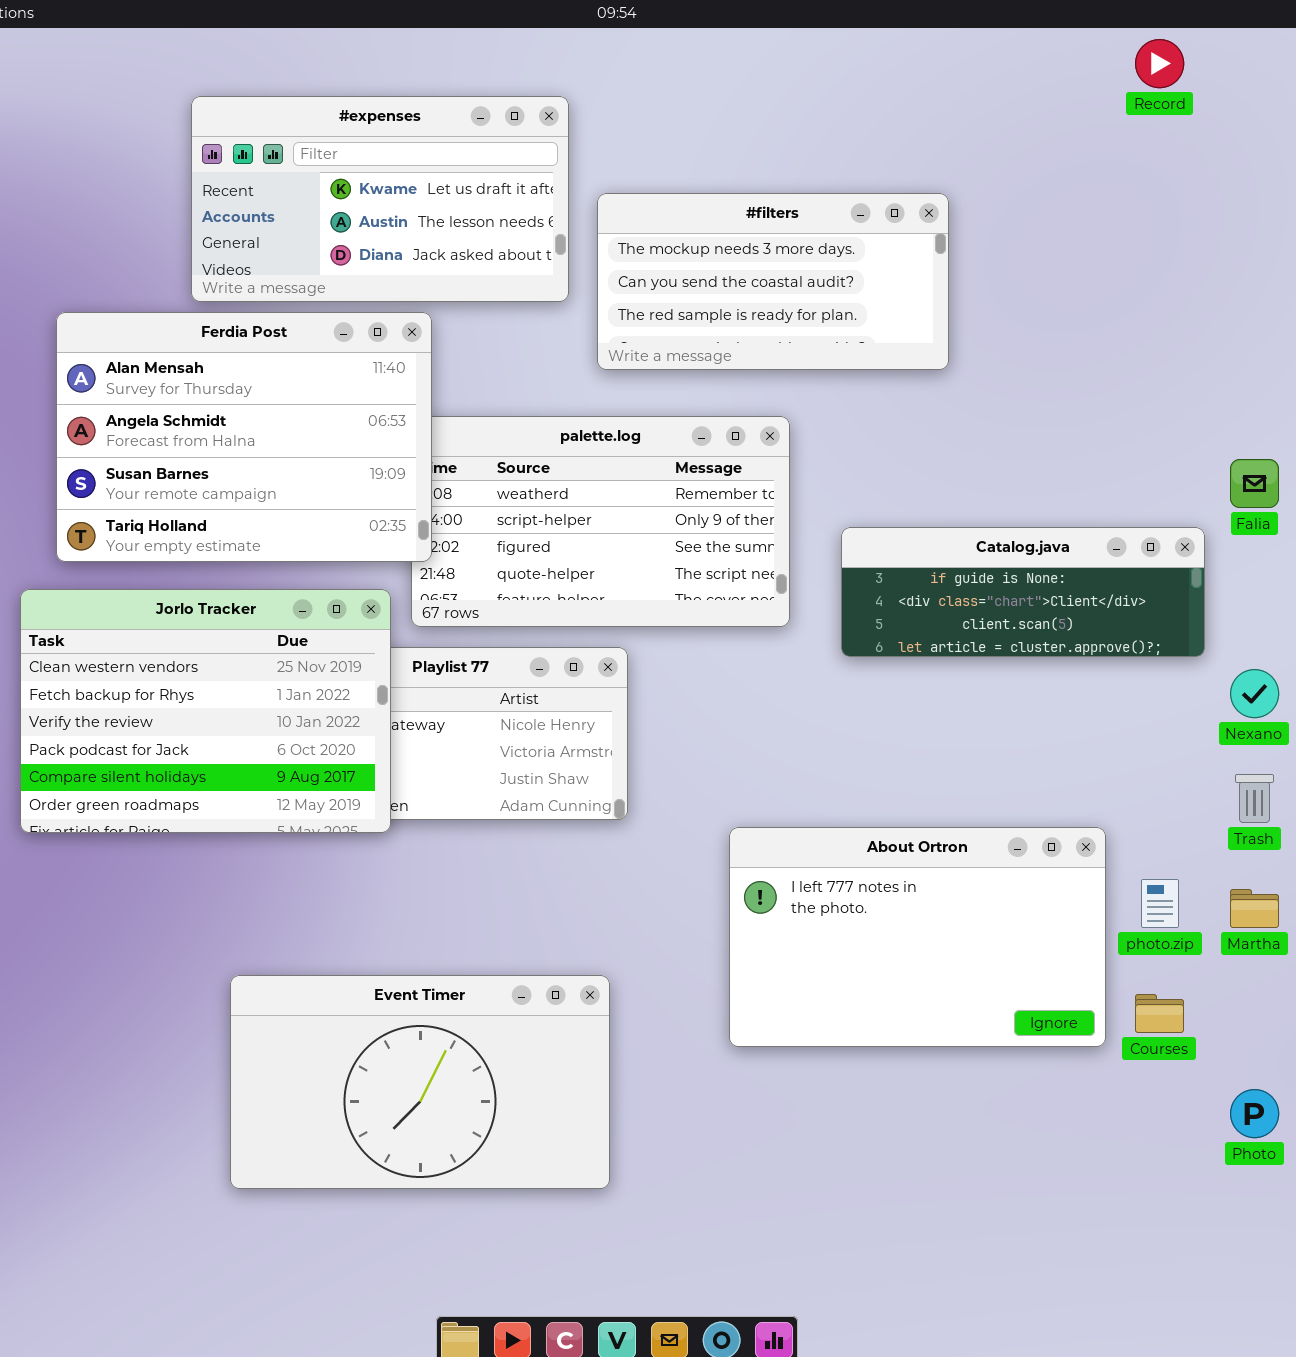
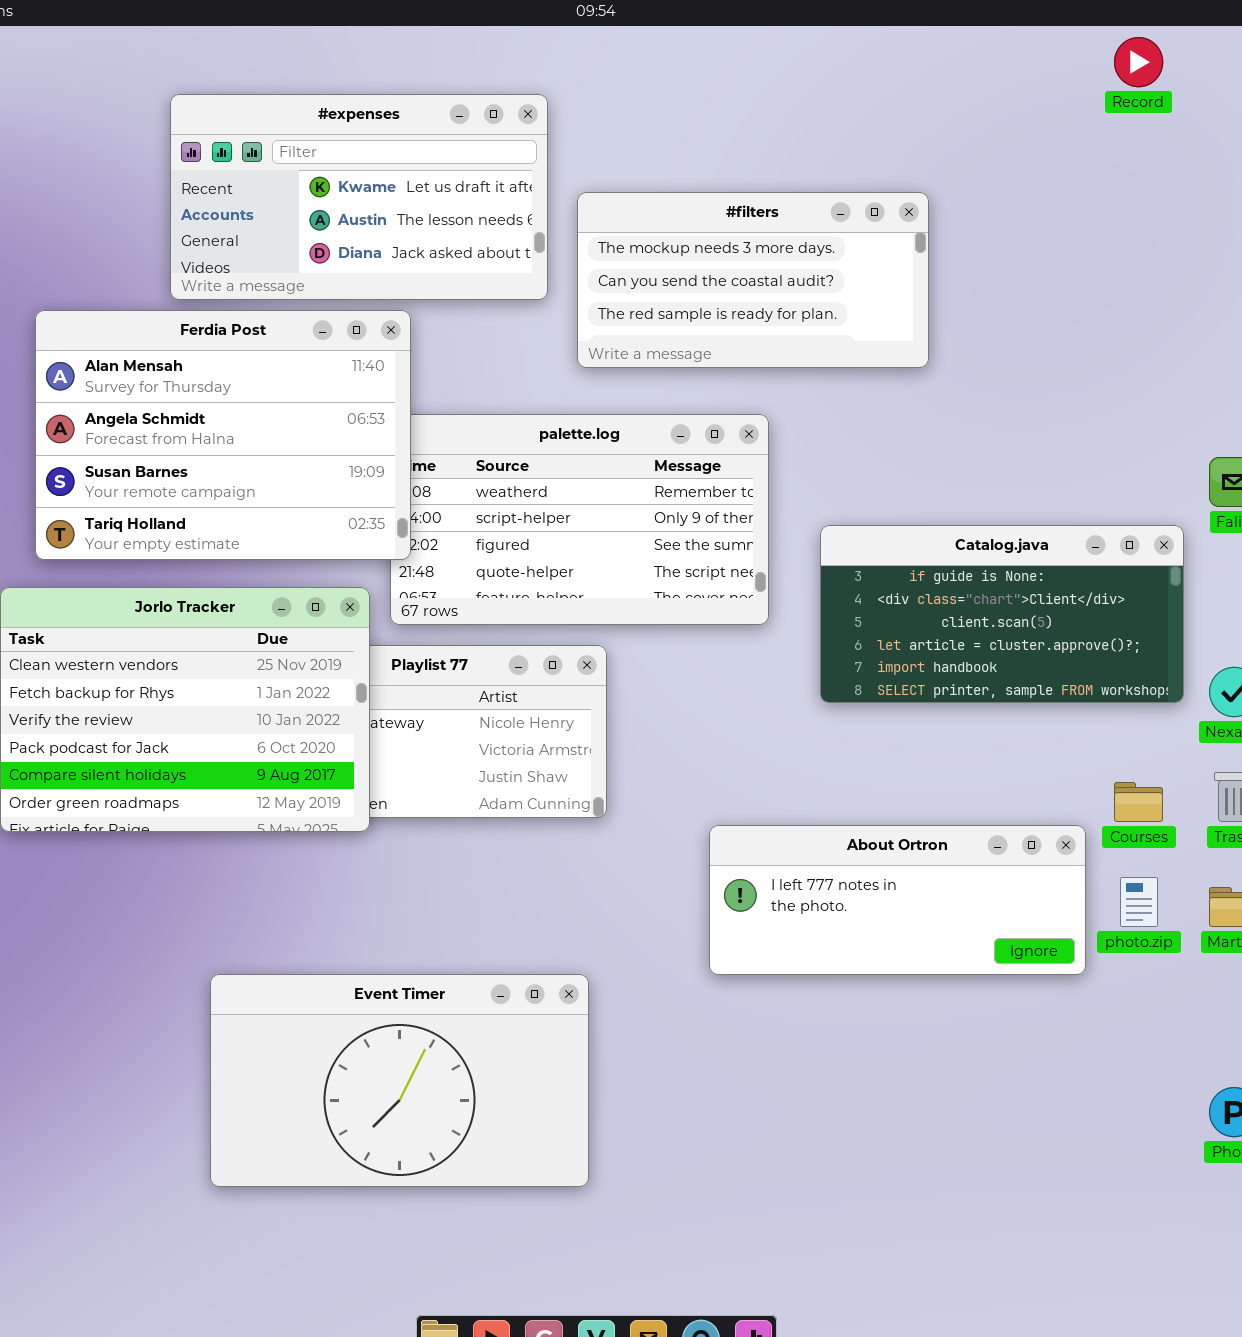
Catalog.java: [841,527,1205,657] -> [820,525,1184,703], resized
About Ortron: [729,827,1106,1047] -> [709,825,1086,975], resized
Courses: [1135,994,1184,1033] -> [1114,782,1163,822], moved

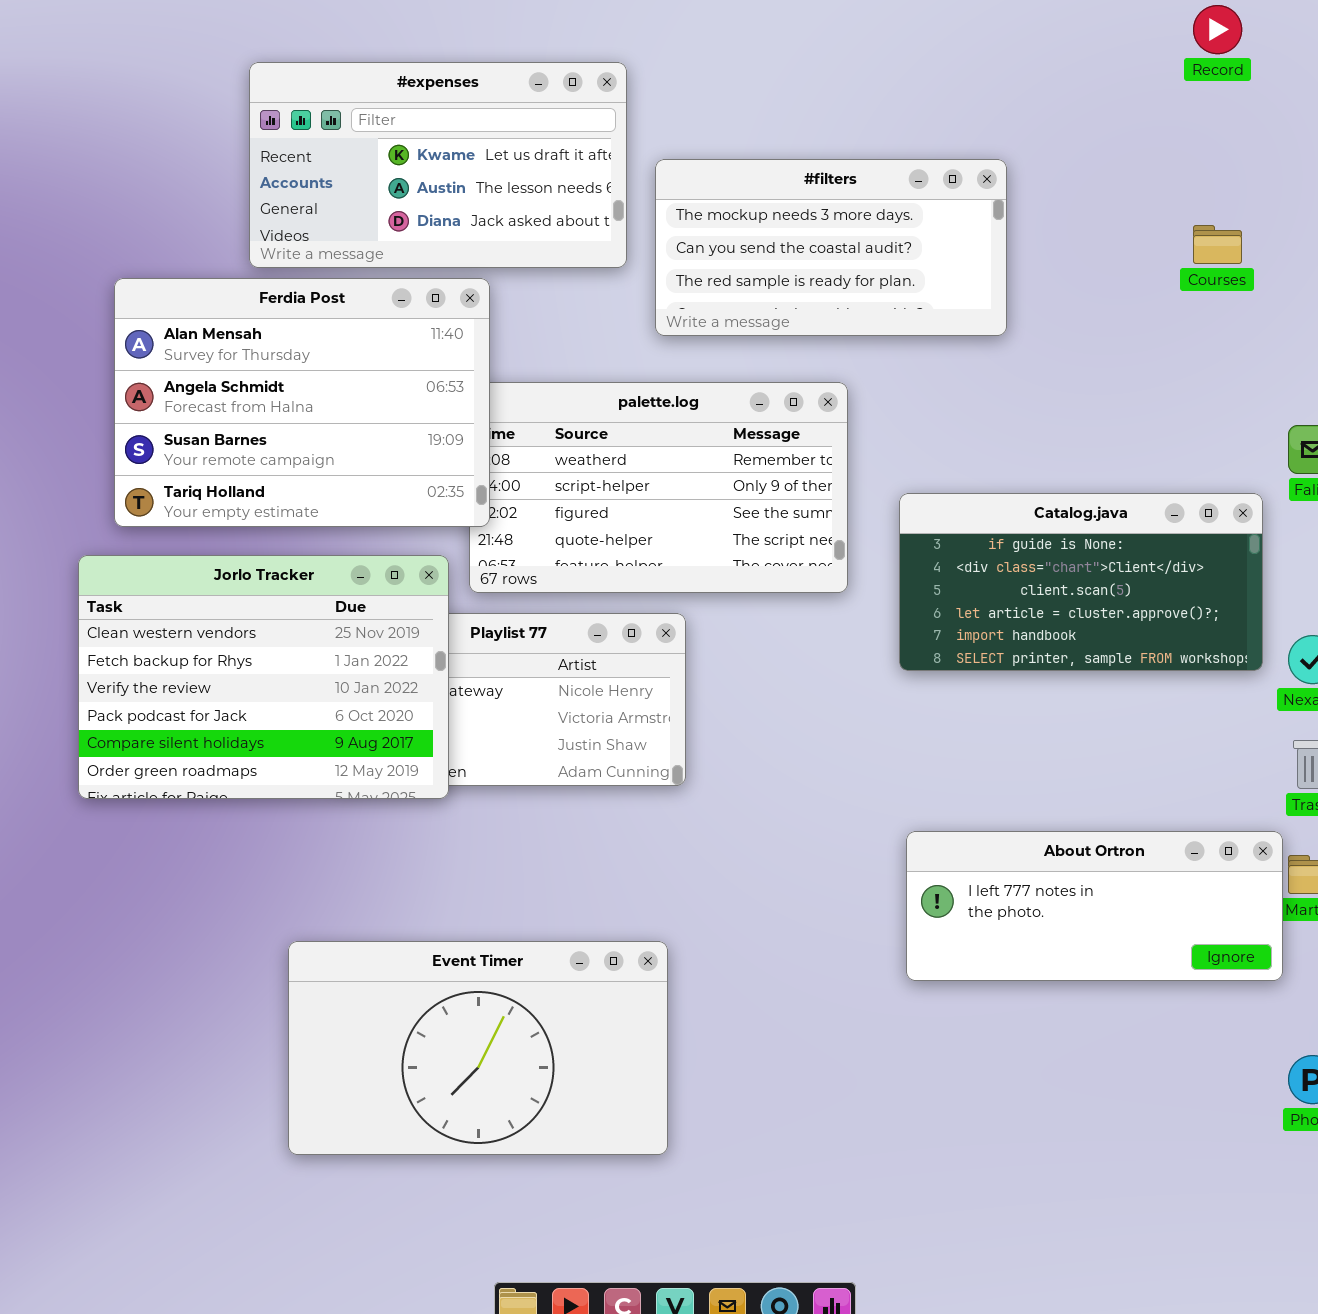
Courses: [1114,782,1163,822] -> [1193,225,1242,264], moved
About Ortron: [709,825,1086,975] -> [906,831,1283,981], moved

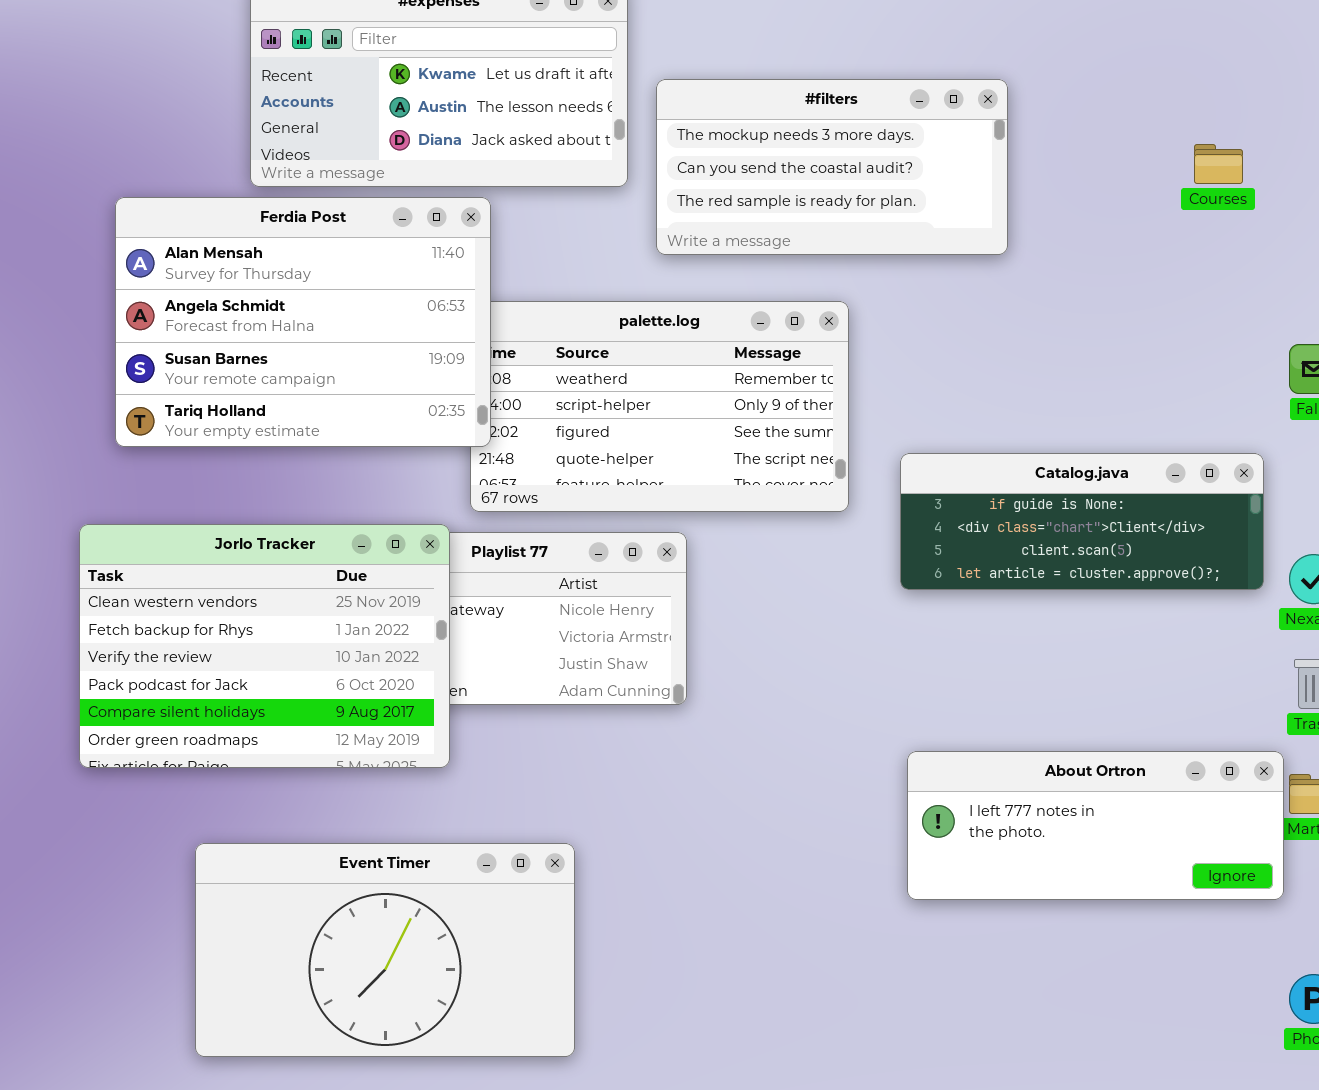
Catalog.java: [899,493,1263,671] -> [900,453,1264,590], resized
Jorlo Tracker: [78,555,449,799] -> [79,524,450,768], moved
Event Timer: [288,941,668,1155] -> [195,843,575,1057], moved

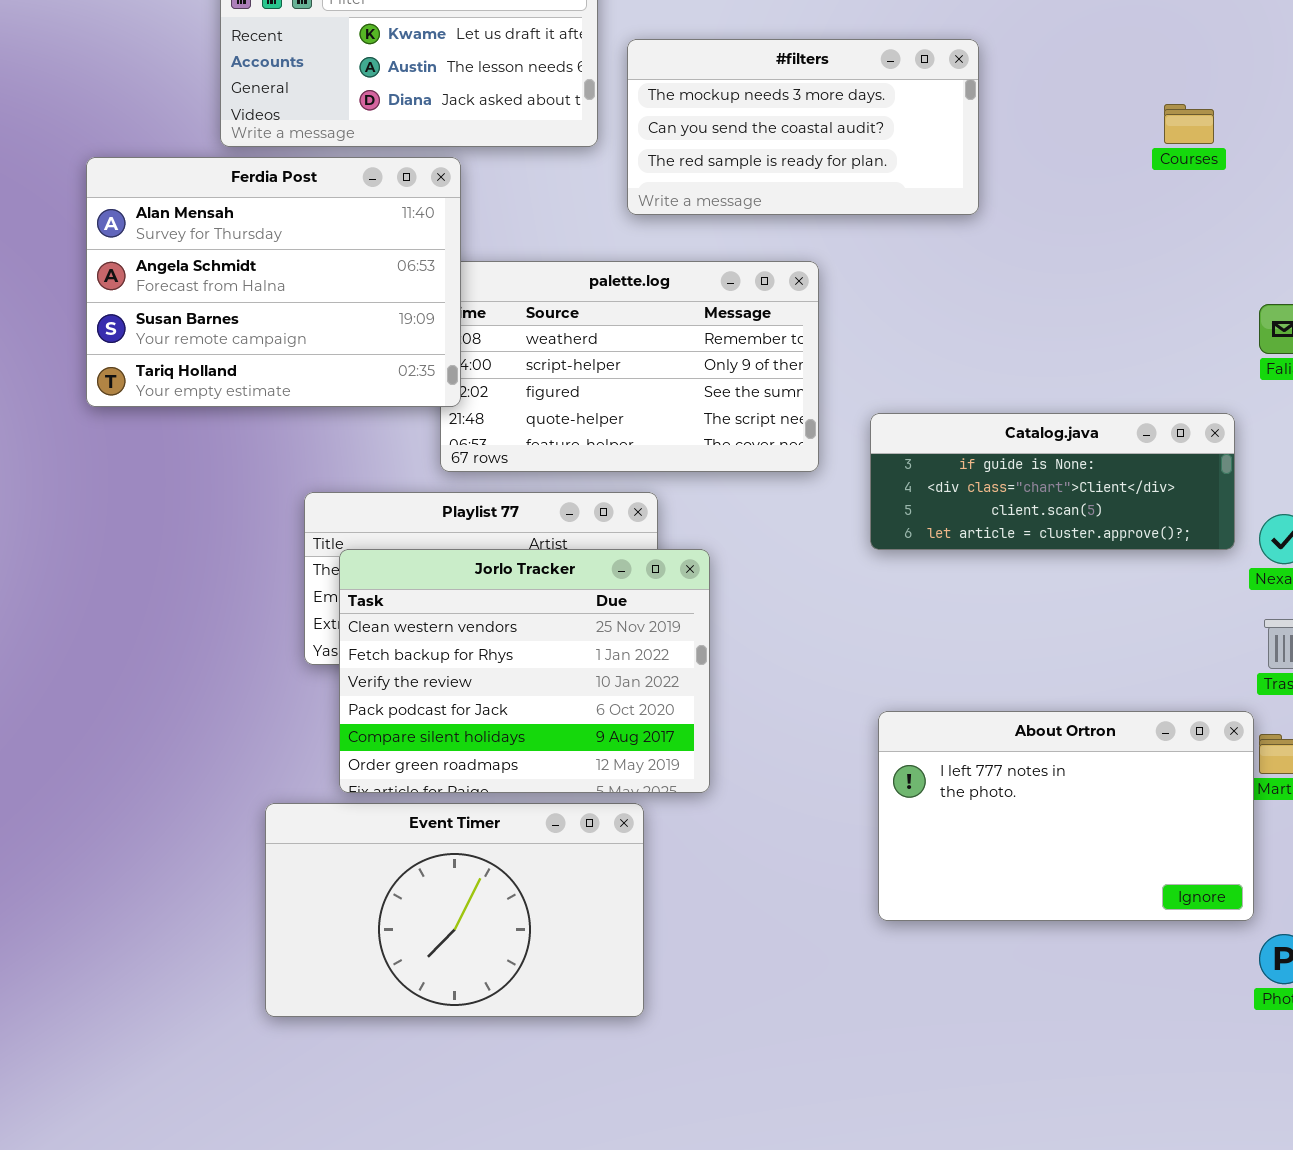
Jorlo Tracker: [79,524,450,768] -> [339,549,710,793], moved
About Ortron: [907,751,1284,900] -> [878,711,1254,921], resized
Event Timer: [195,843,575,1057] -> [265,803,644,1017], moved

